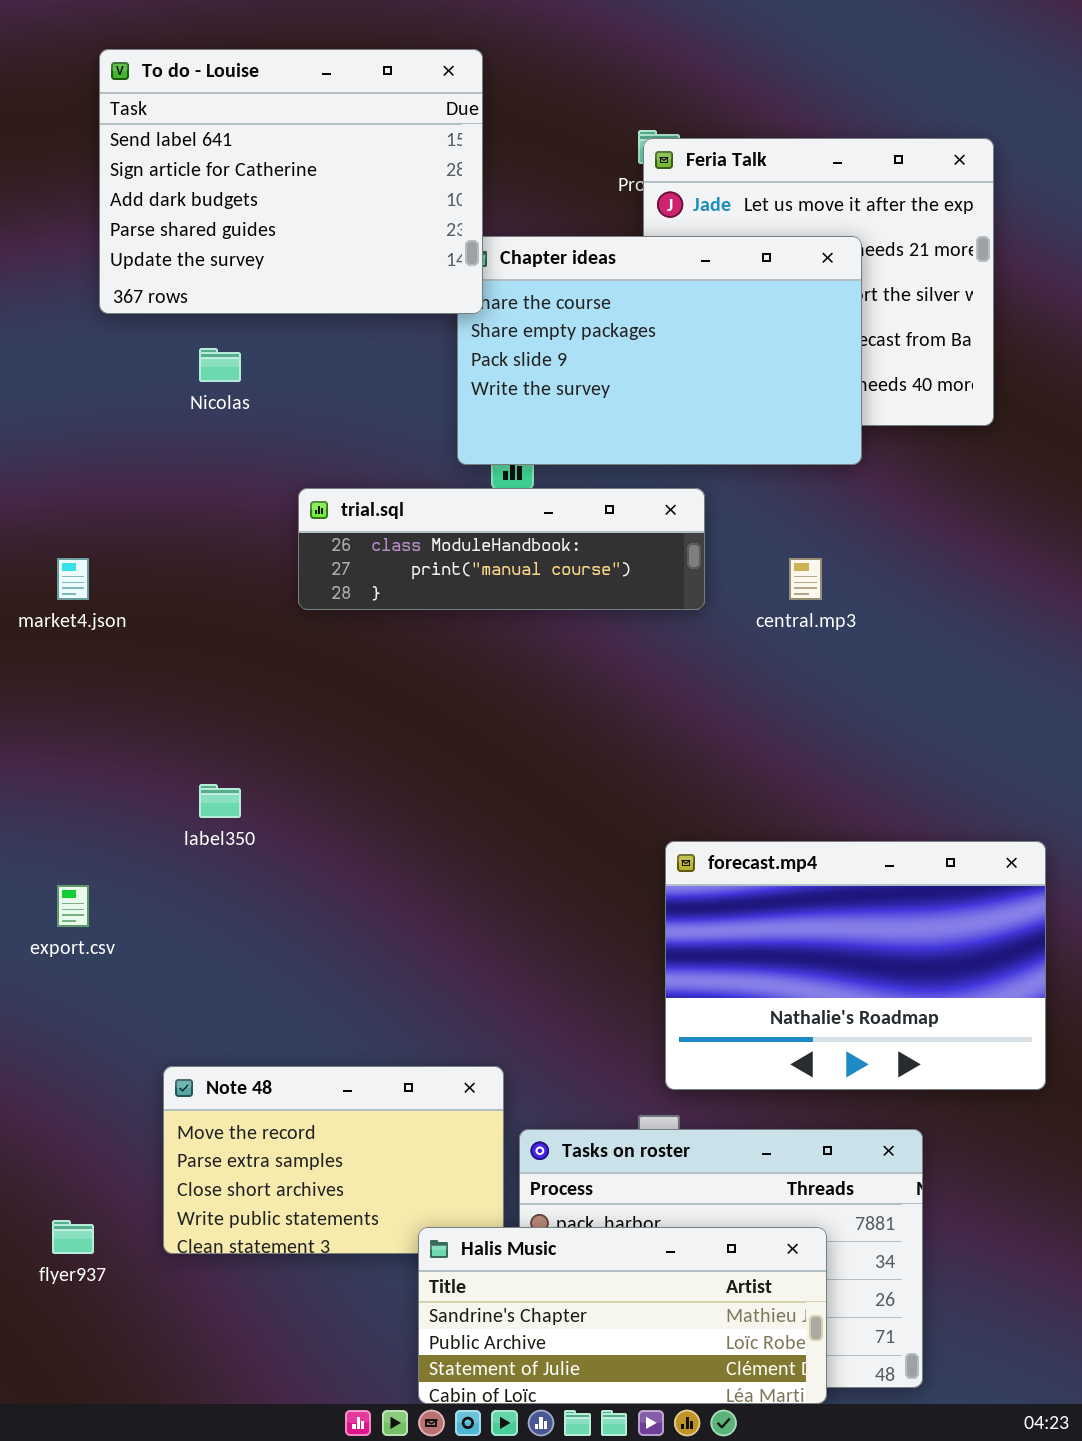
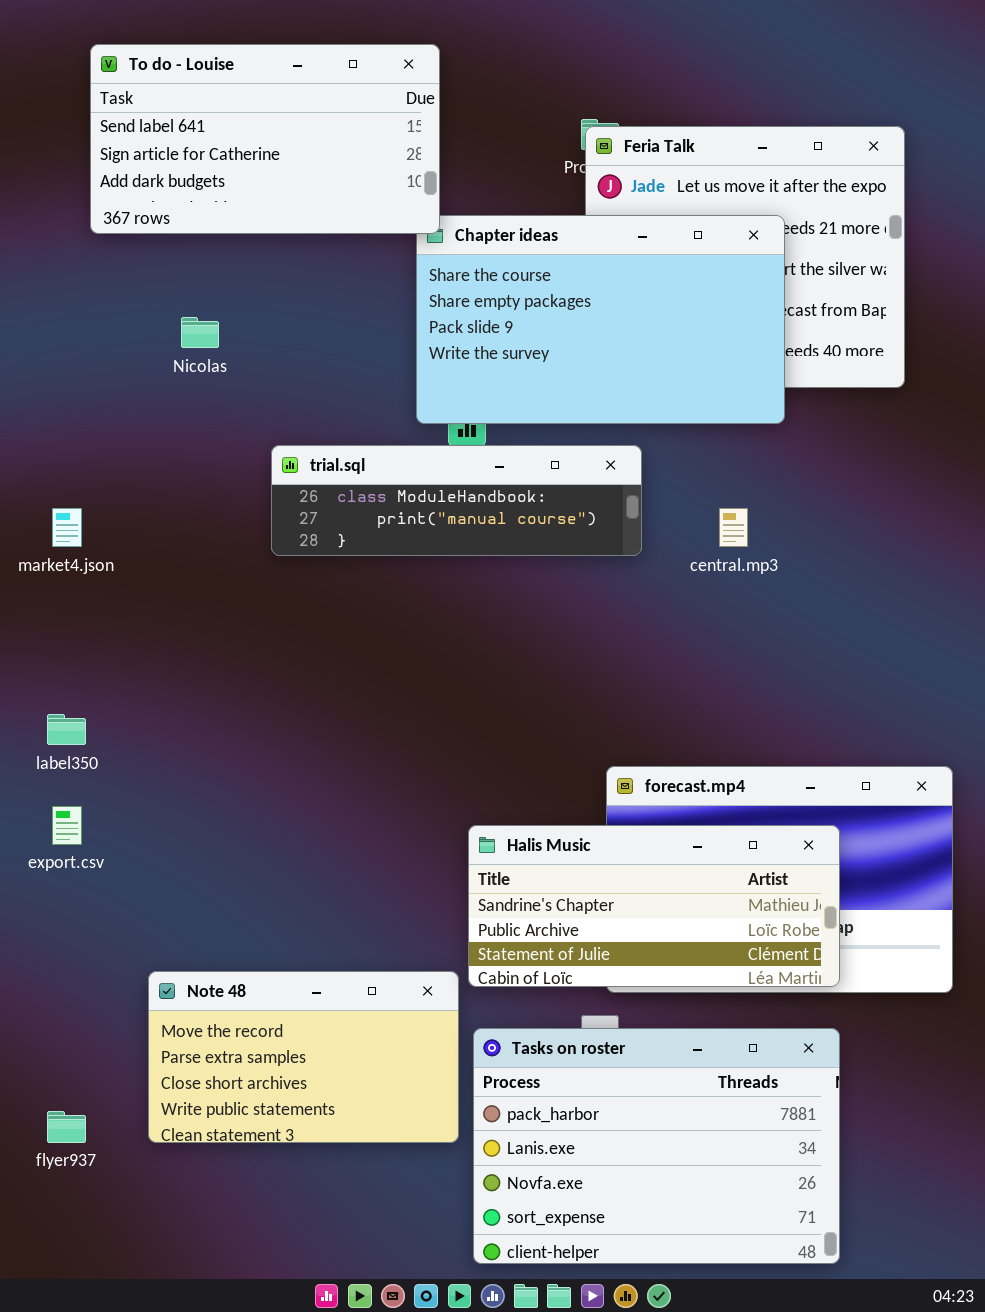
To do - Louise: [99,49,483,314] -> [90,44,440,234], resized
label350: [199,784,241,818] -> [47,714,86,745], moved
Halis Music: [418,1227,827,1404] -> [468,825,840,987], moved

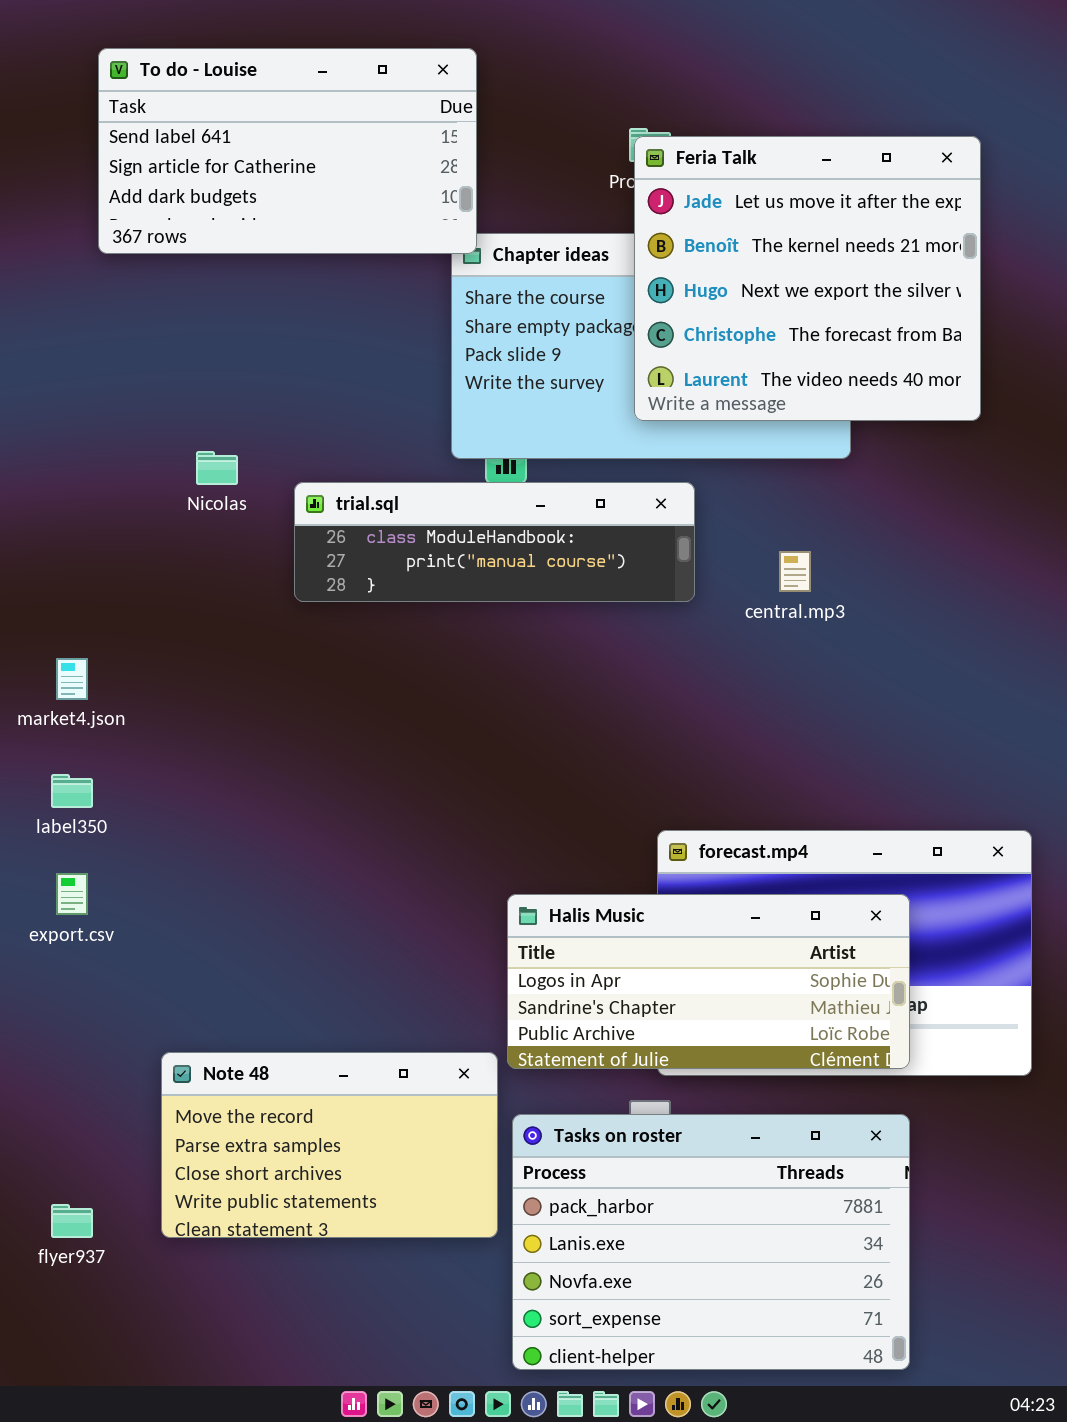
Feria Talk: [585,126,905,388] -> [634,136,981,421], raised
Nicolas: [181,317,219,348] -> [196,451,238,485], moved
market4.json: [52,508,82,547] -> [56,658,88,700], moved
Halis Music: [468,825,840,987] -> [507,894,910,1069], scrolled up 1 row

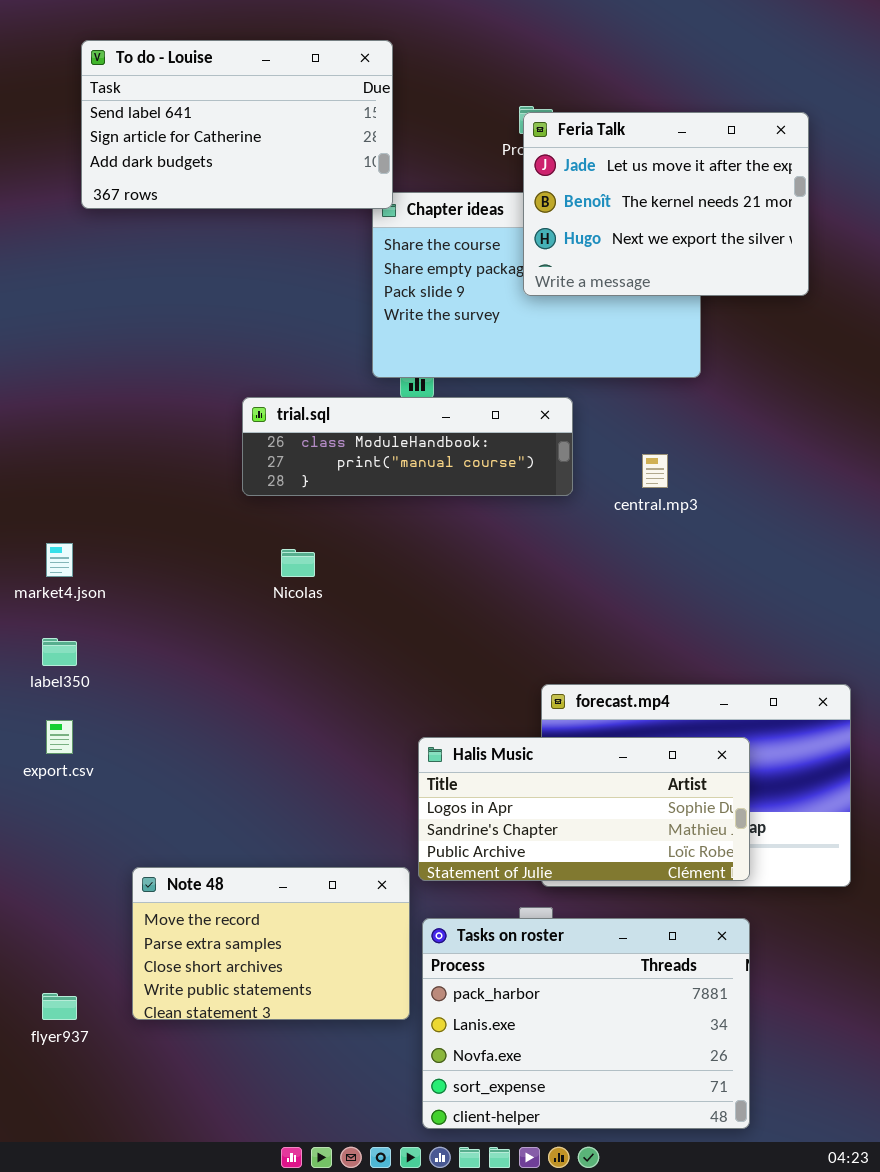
Feria Talk: [634,136,981,421] -> [523,112,809,296], resized
Nicolas: [196,451,238,485] -> [281,549,315,577], moved

